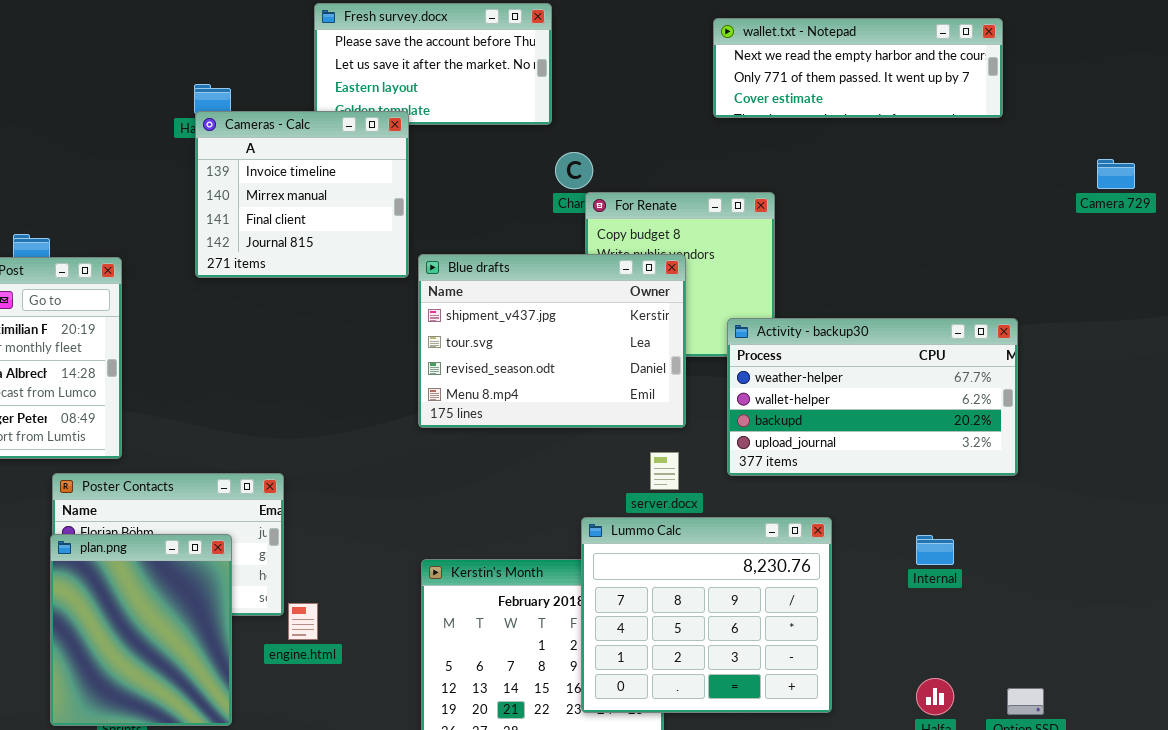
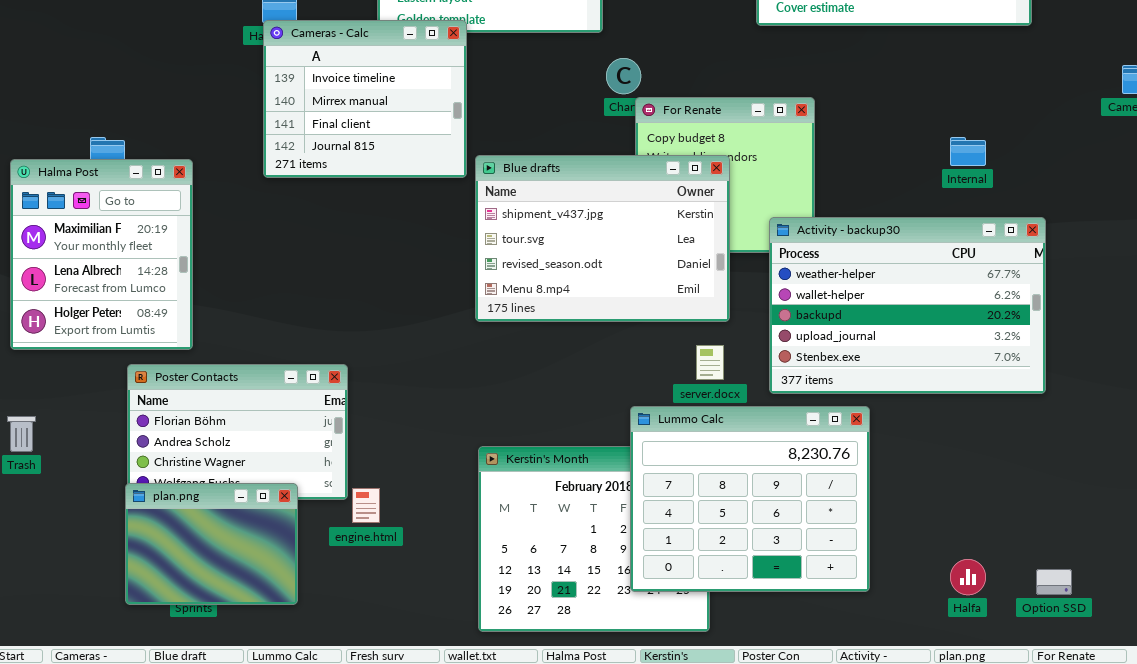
Activity - backup30: [727,318,1018,476] -> [769,217,1046,394], resized
plan.png: [50,534,232,726] -> [125,483,298,605], resized
Internal: [916,535,954,565] -> [950,137,986,166], moved

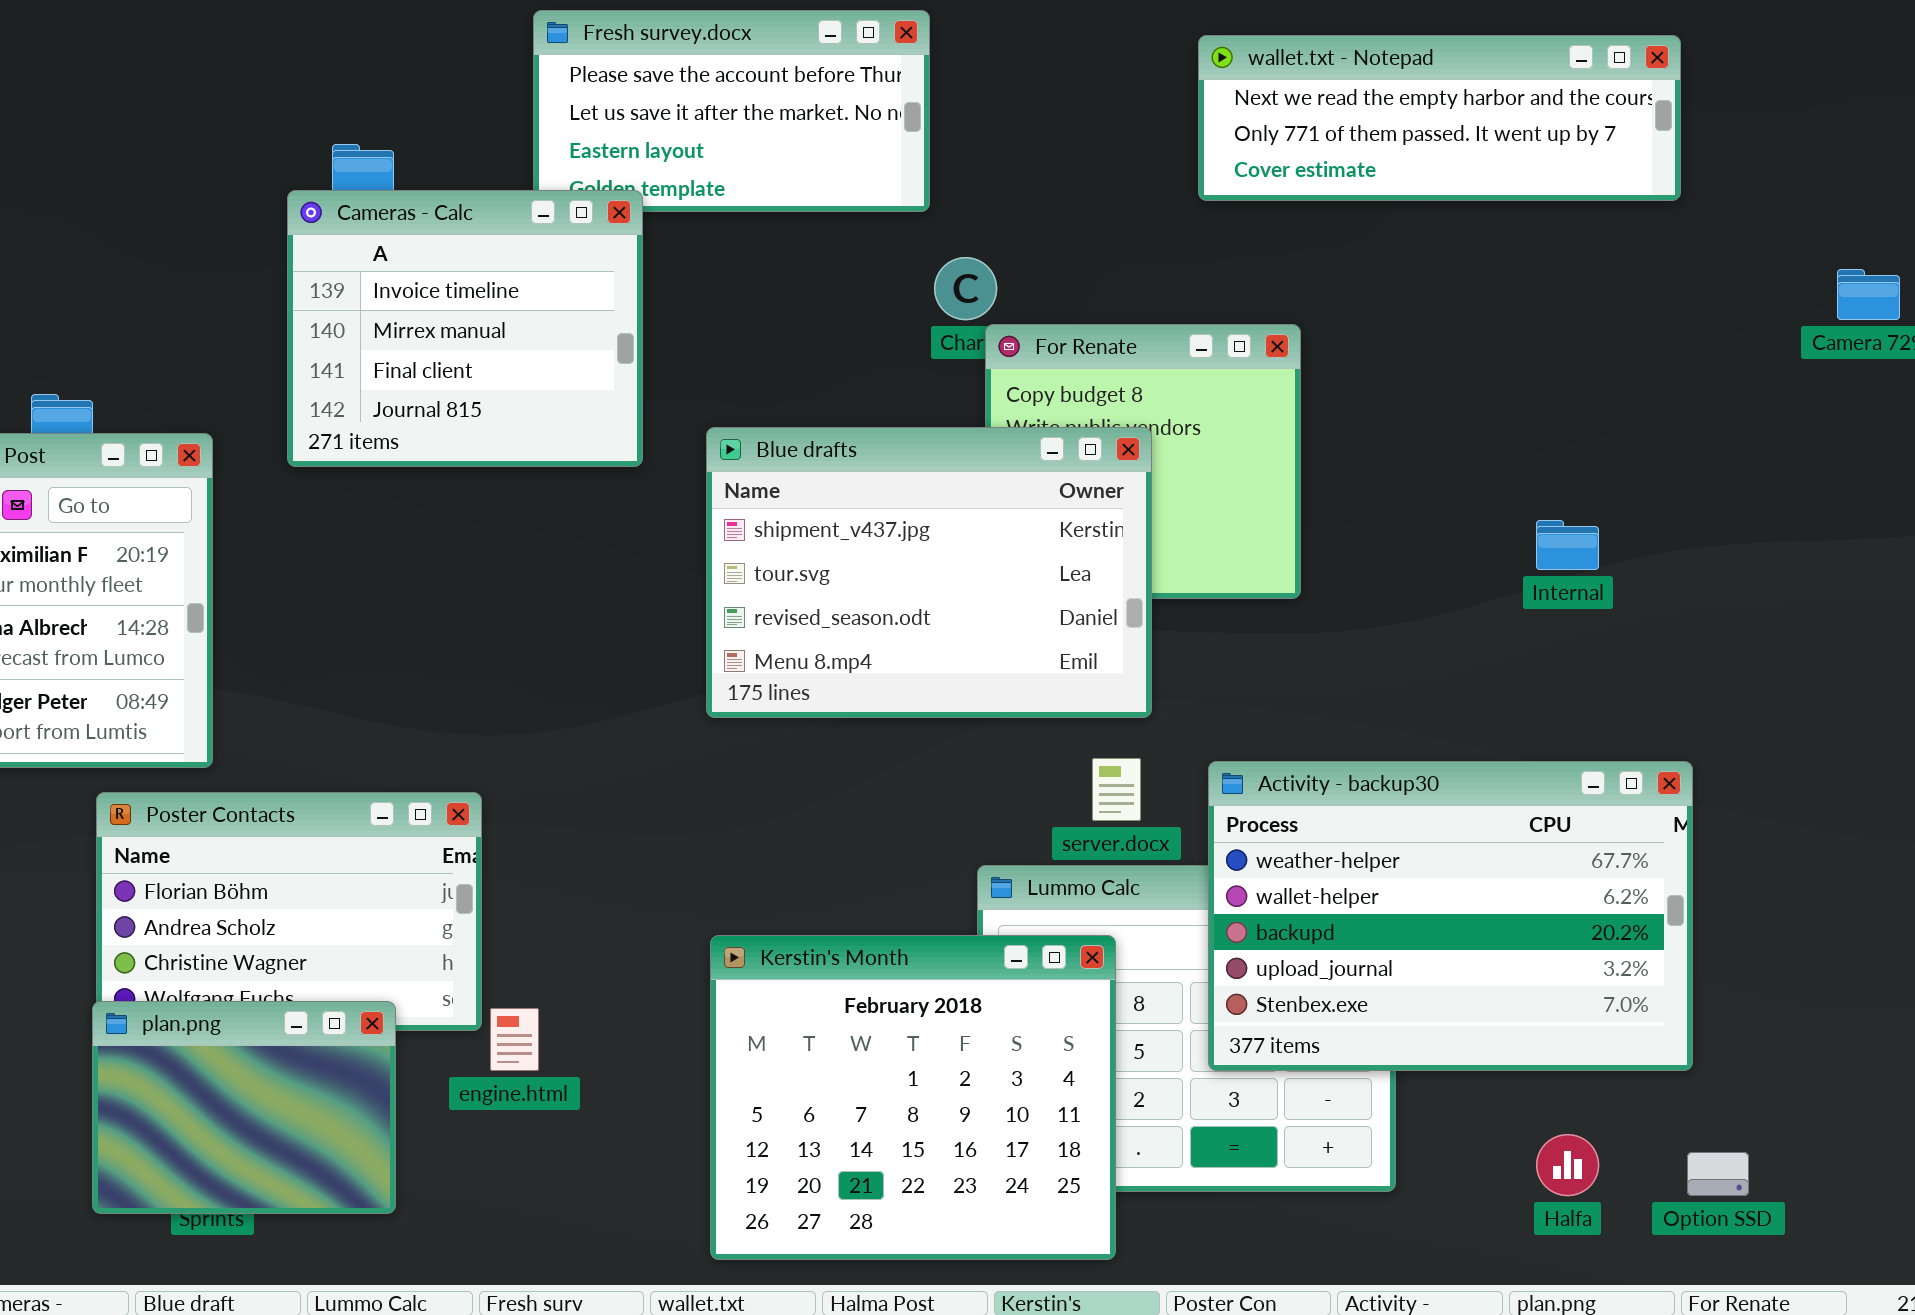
Cameras - Calc: [263,20,467,178] -> [287,190,643,467], moved
Internal: [950,137,986,166] -> [1536,520,1599,570], moved
Activity - backup30: [769,217,1046,394] -> [1208,761,1693,1071], moved
Kerstin's Month: [478,446,710,632] -> [710,935,1116,1260], raised

